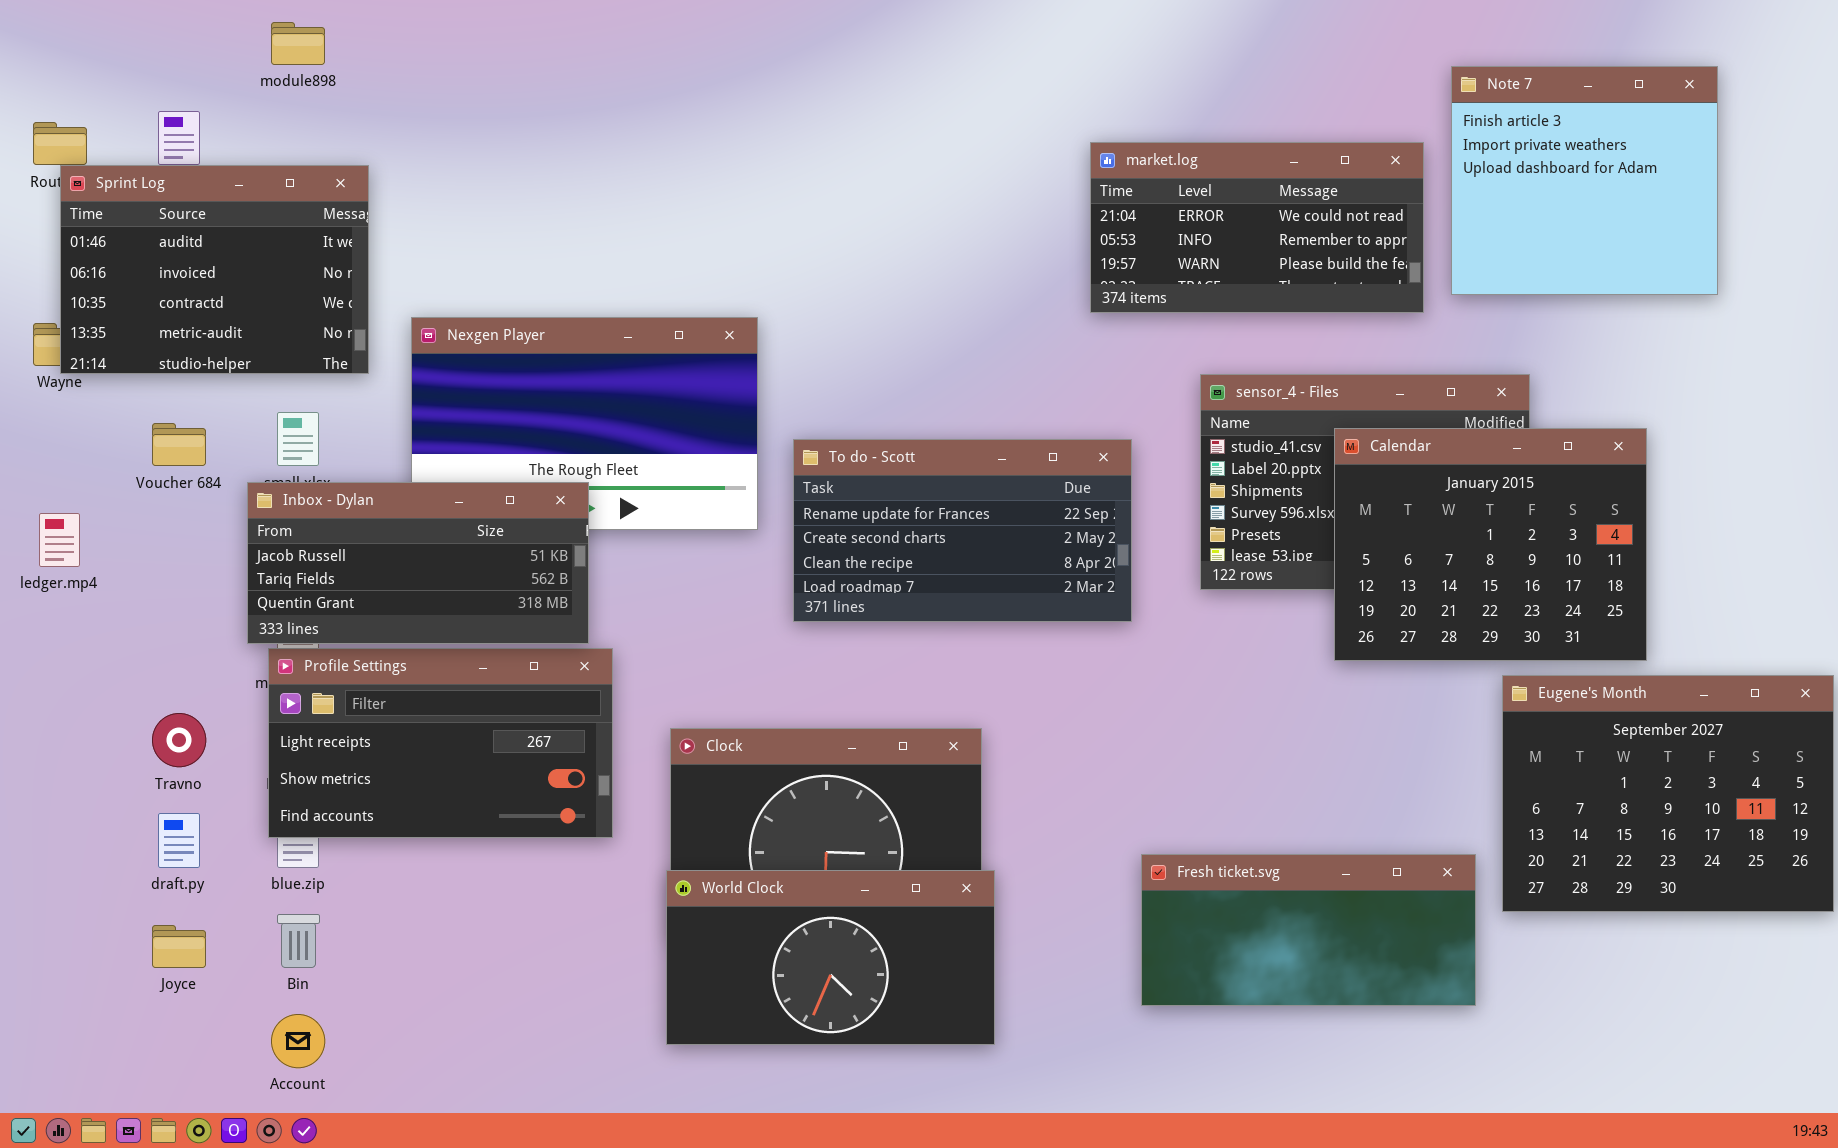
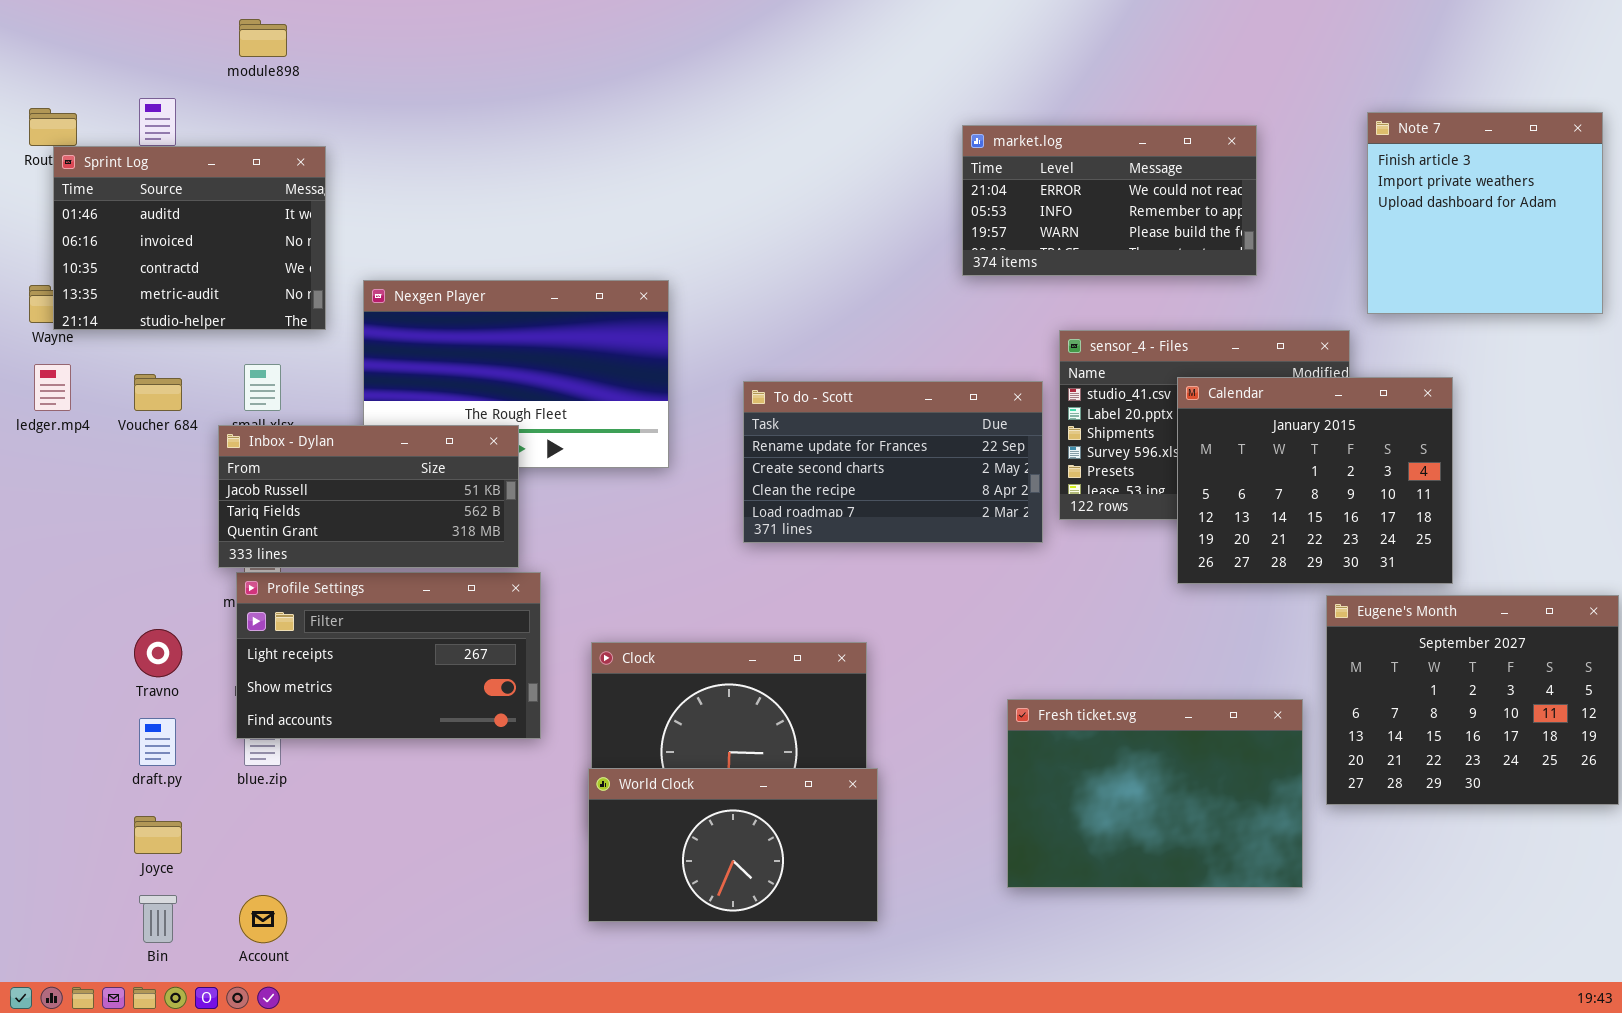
Note 7: [1451,66,1718,295] -> [1367,112,1603,314], moved
To do - Scott: [793,439,1132,622] -> [743,381,1043,543], moved
ledger.mp4: [39,513,80,567] -> [34,364,71,411], moved
Fresh ticket.svg: [1141,854,1476,1006] -> [1007,699,1303,888], resized
Bin: [277,914,320,968] -> [139,895,177,943], moved

